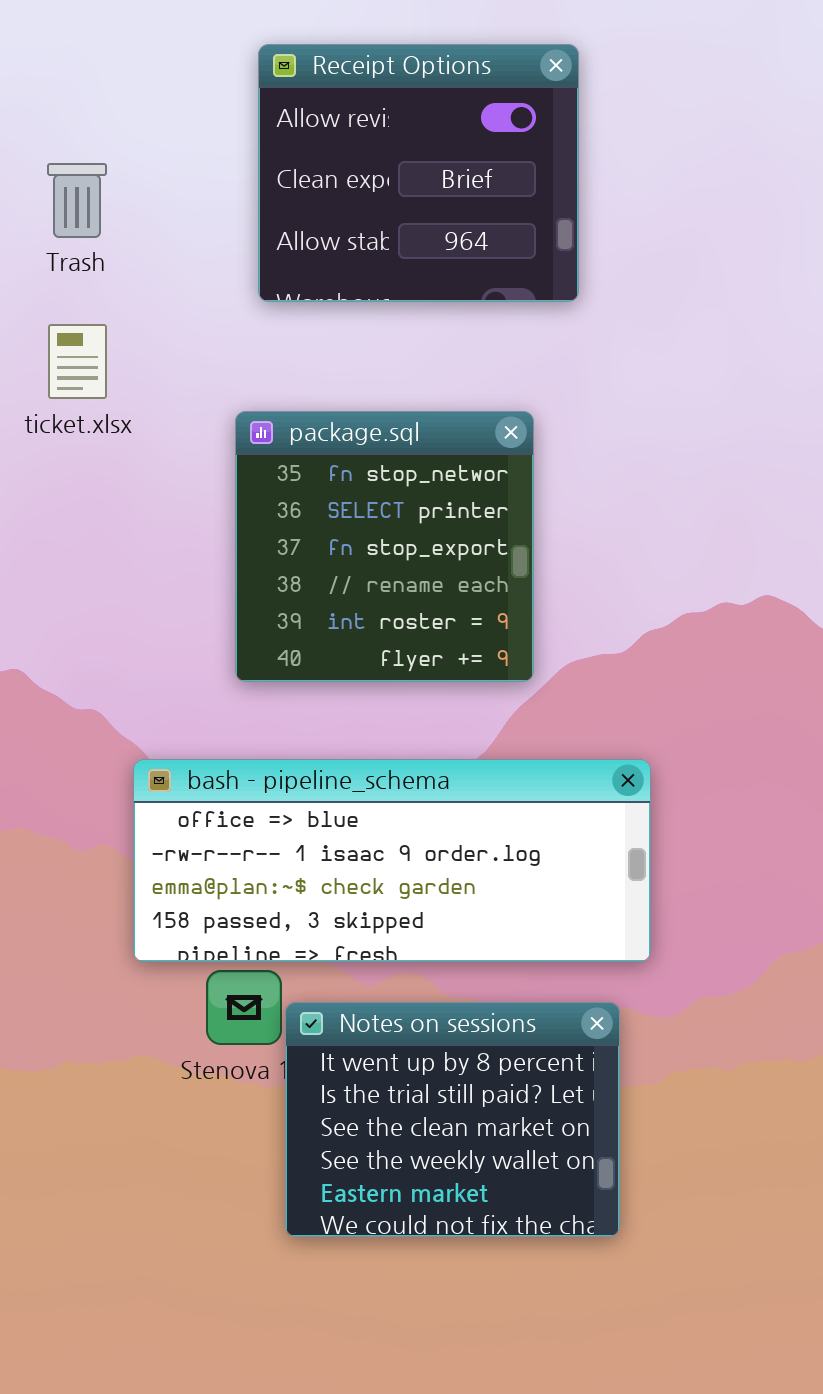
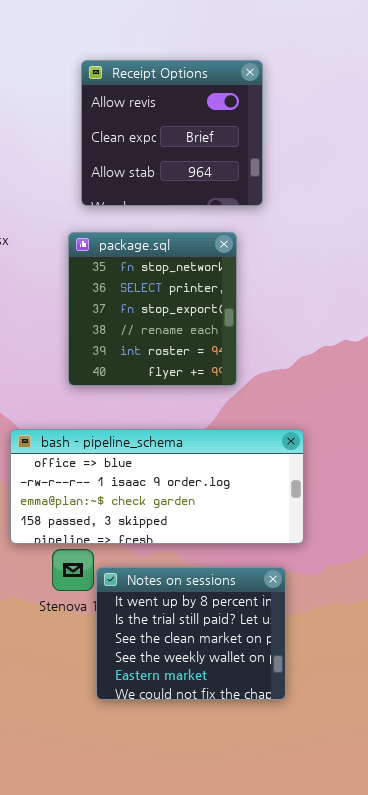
Receipt Options: [258,44,579,302] -> [81,60,263,206], moved

